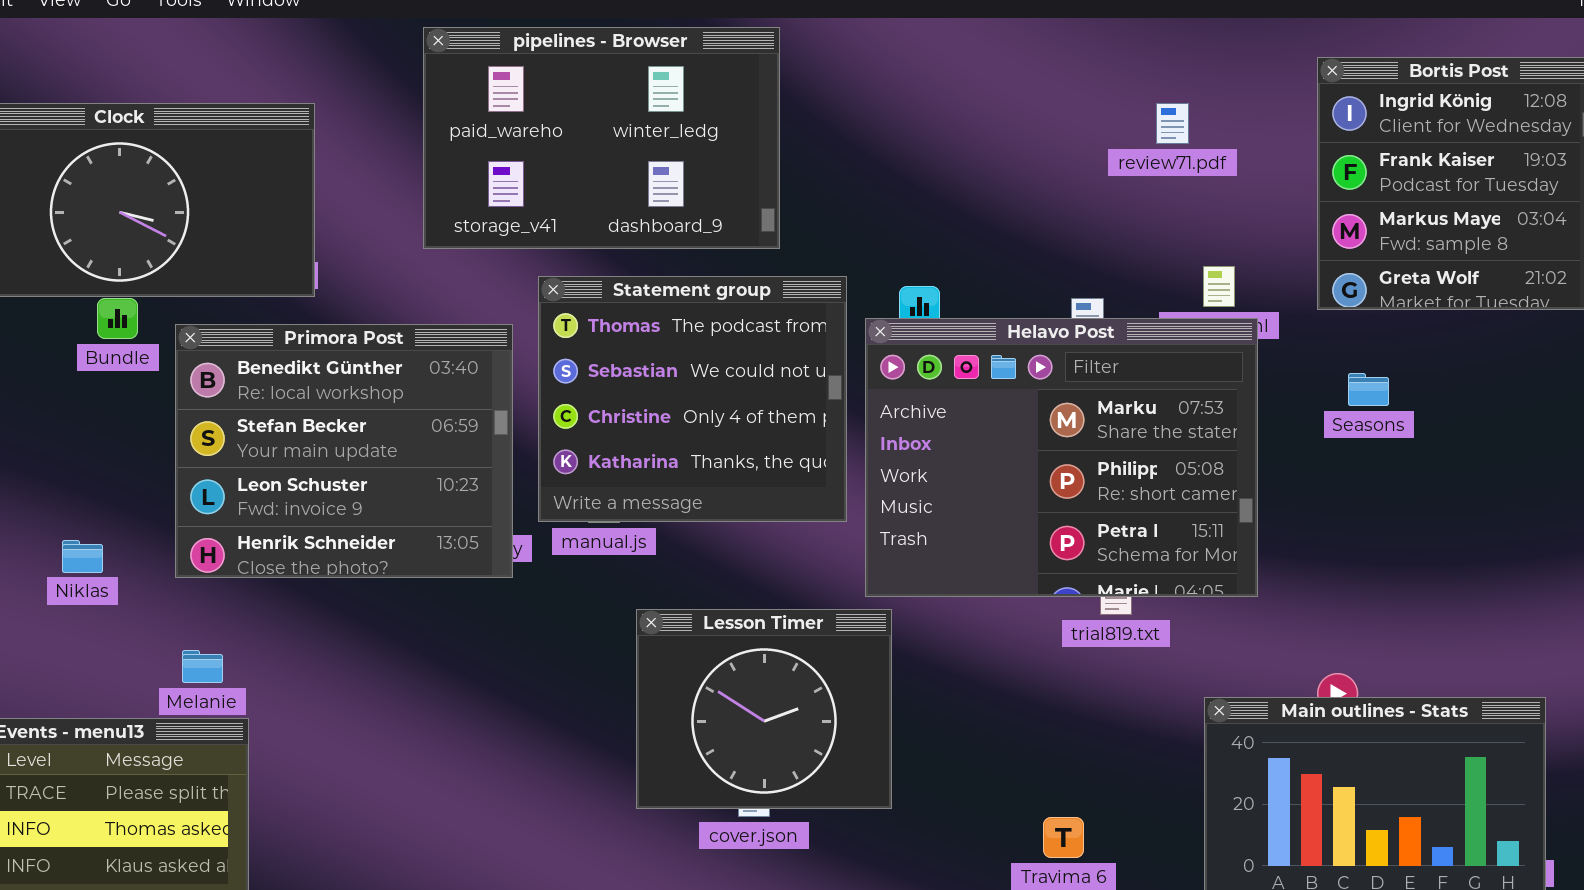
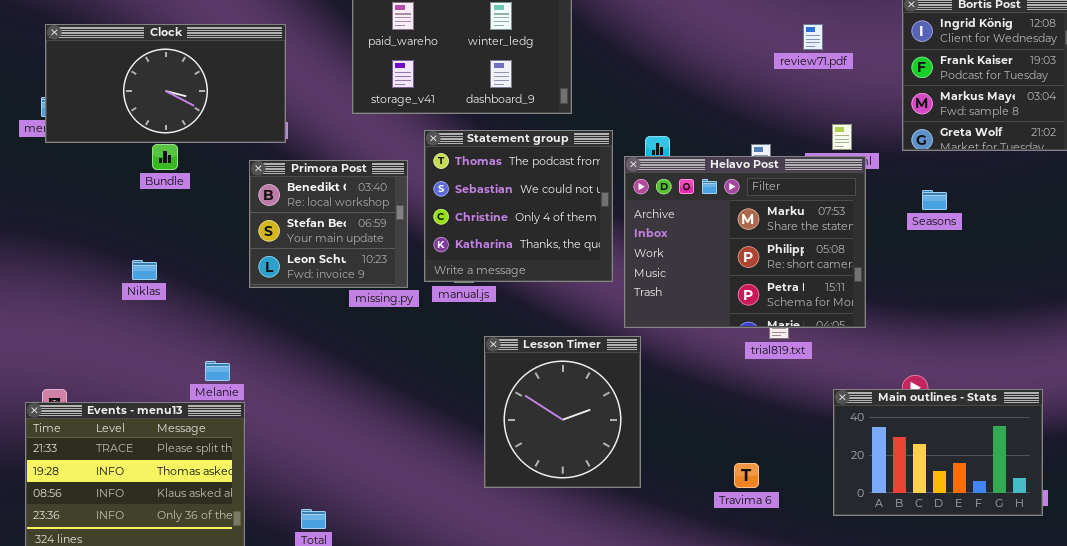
Primora Post: [175,324,513,578] -> [249,160,408,288], resized
Niklas: [62,540,103,573] -> [132,260,157,280], moved
Lesson Timer: [636,609,892,809] -> [484,336,641,488], resized

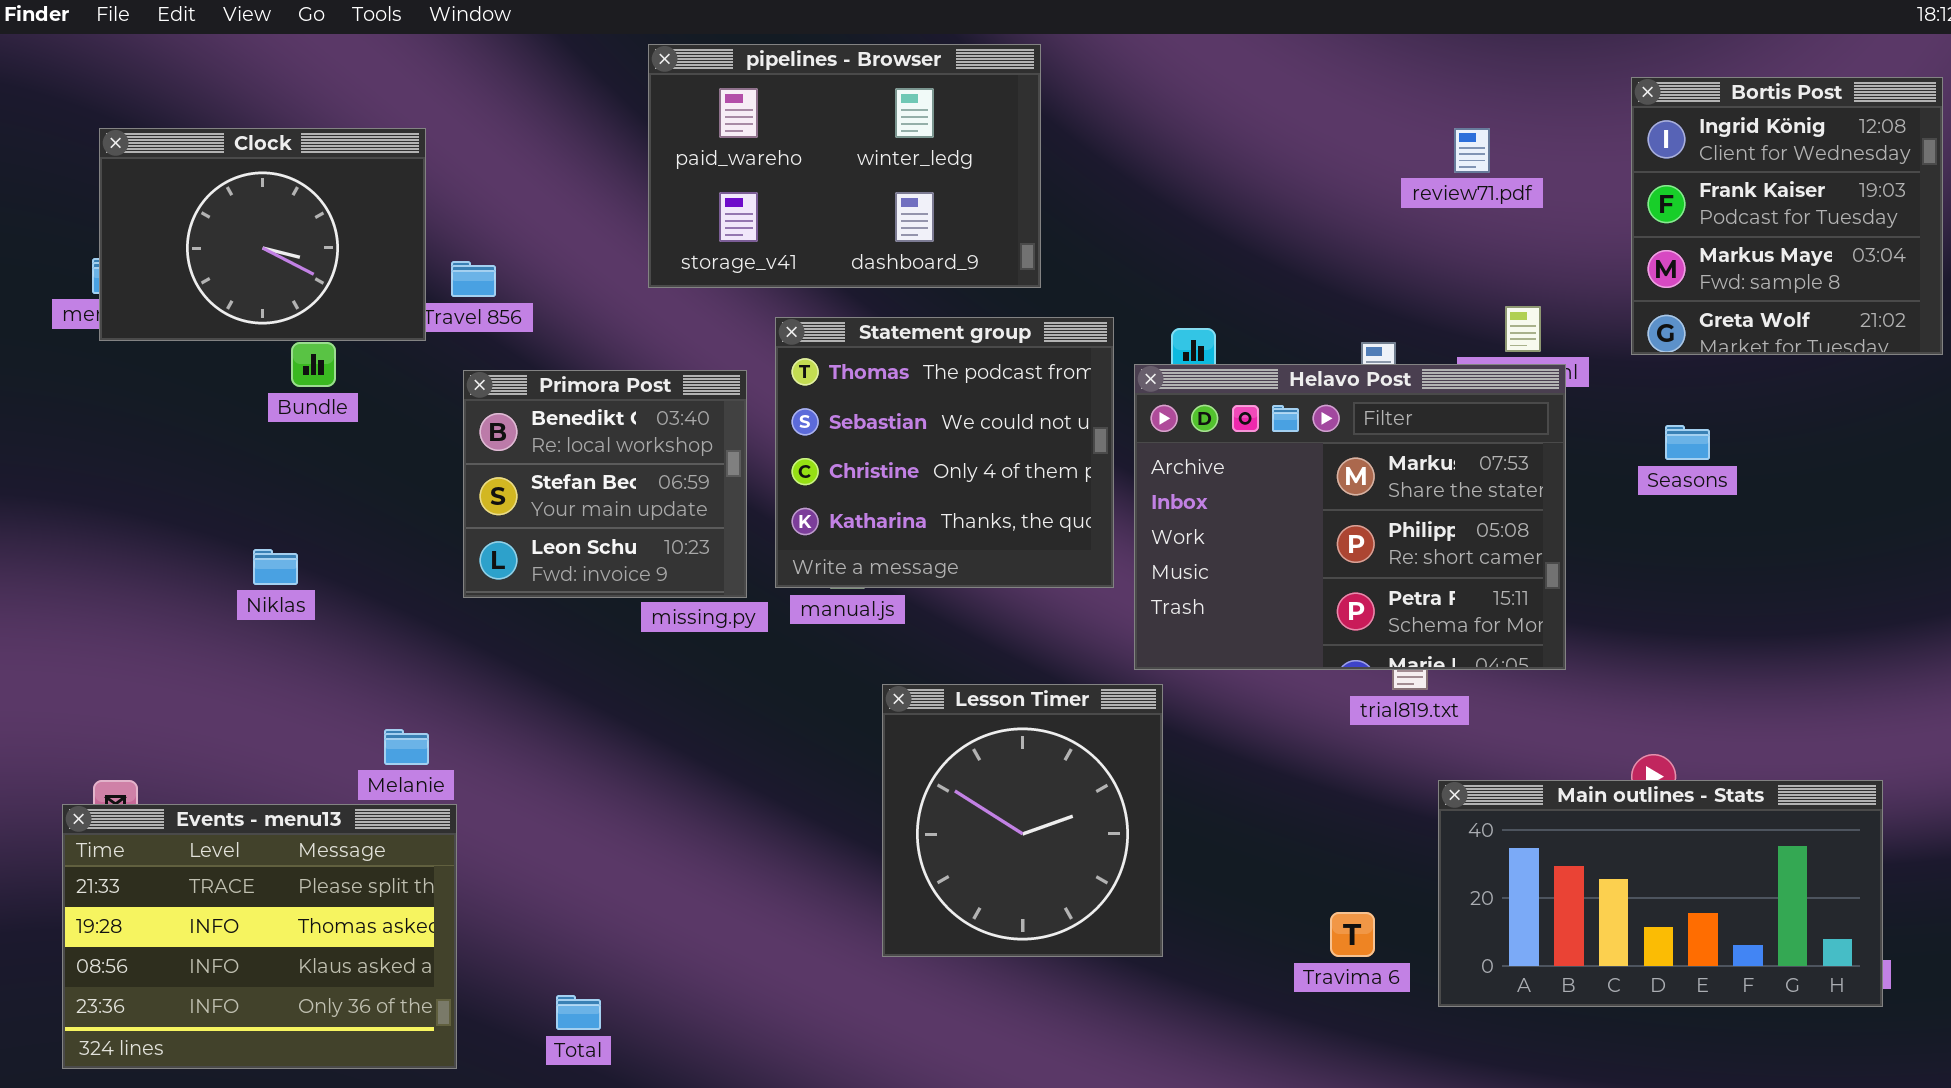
Clock: [45,24,286,143] -> [99,128,426,341], resized
Main outlines - Stats: [833,389,1043,516] -> [1438,780,1883,1007], resized

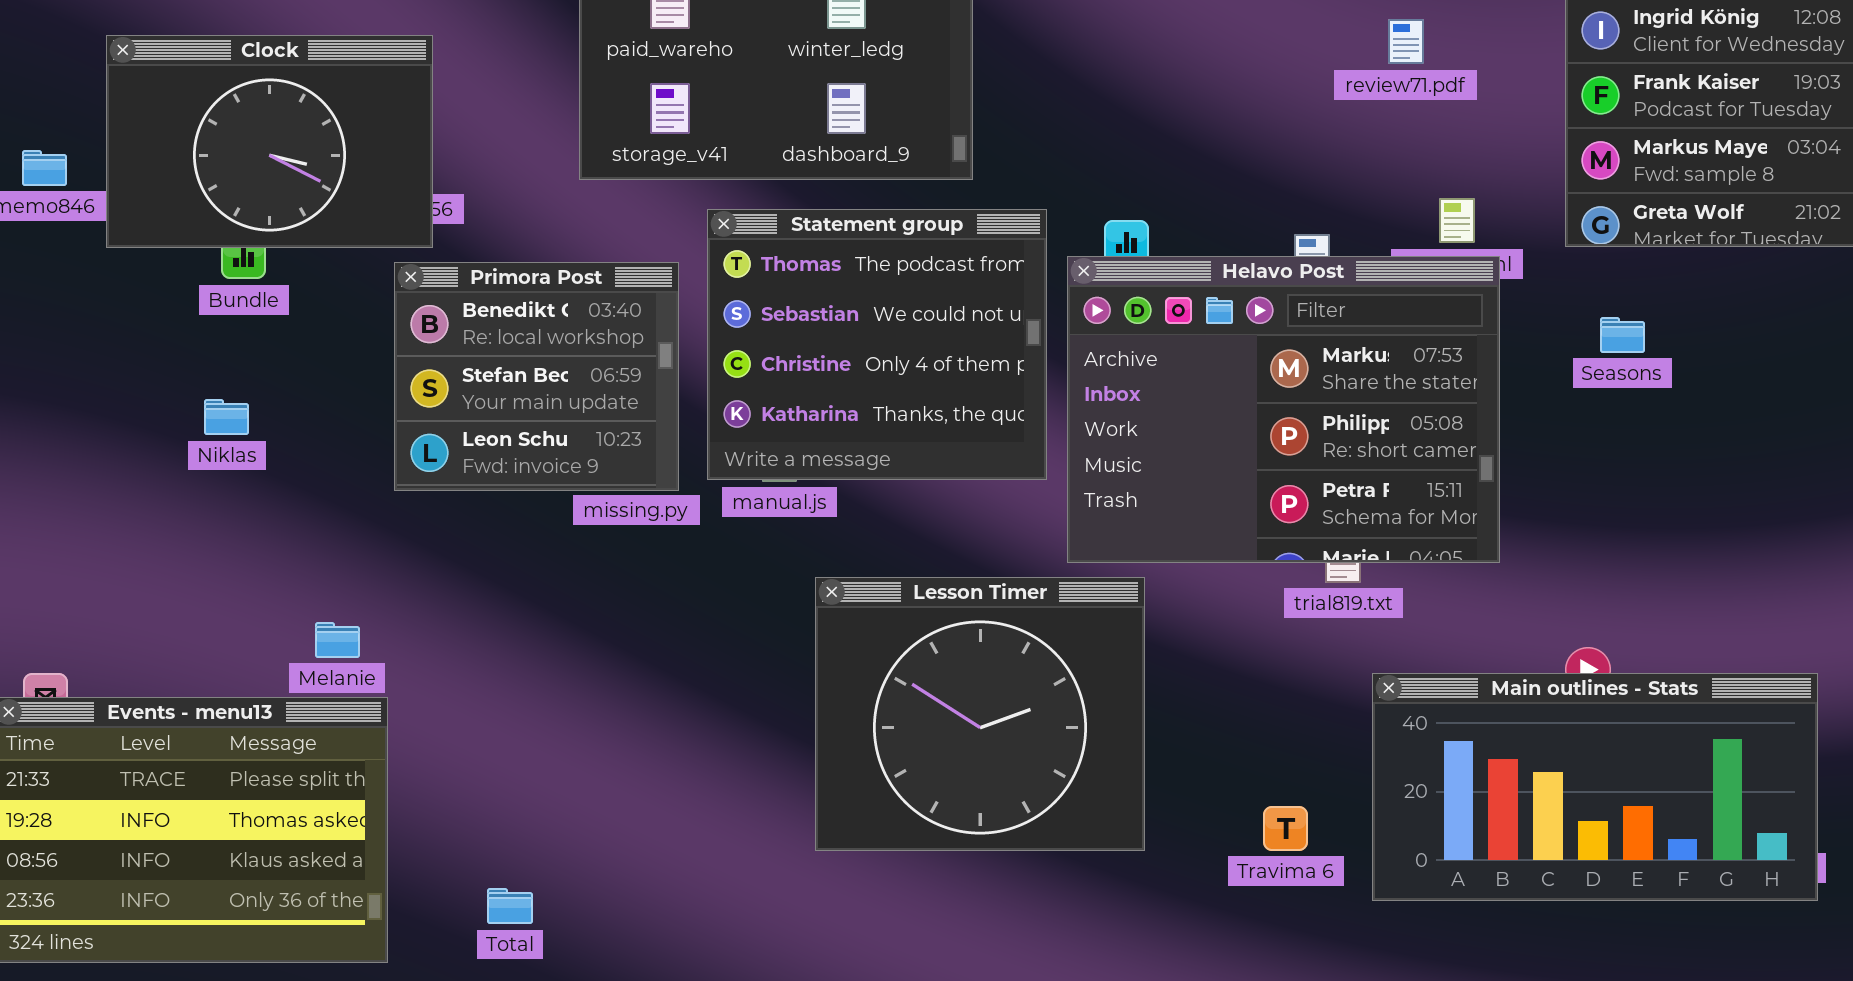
Clock: [99,128,426,341] -> [106,35,433,248], moved
Niklas: [253,549,298,585] -> [204,399,249,435], moved
Lesson Timer: [882,684,1163,957] -> [815,577,1145,851], resized

